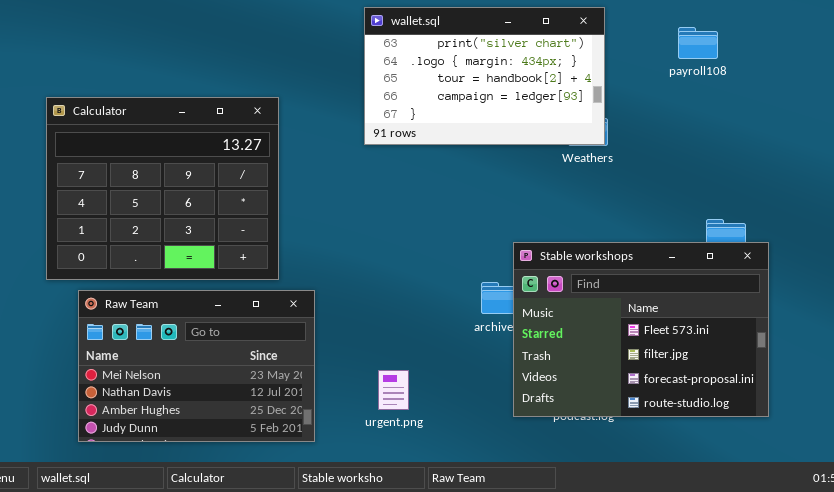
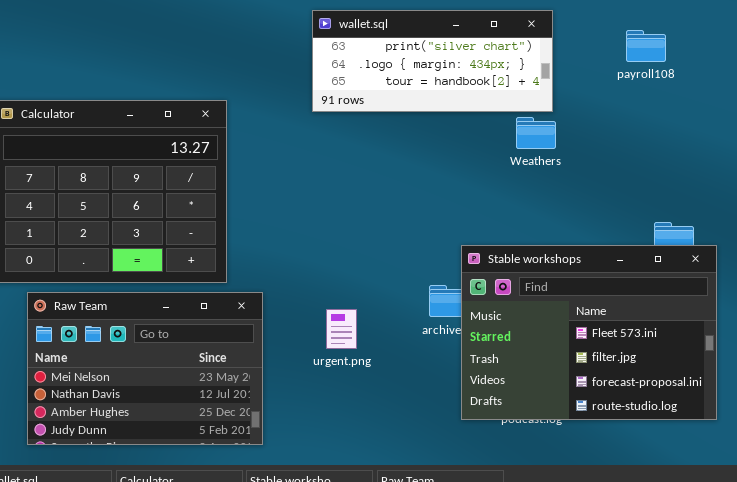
wallet.sql: [364,7,605,145] -> [312,10,553,112], resized
urgent.png: [378,370,409,410] -> [326,309,357,349], moved

